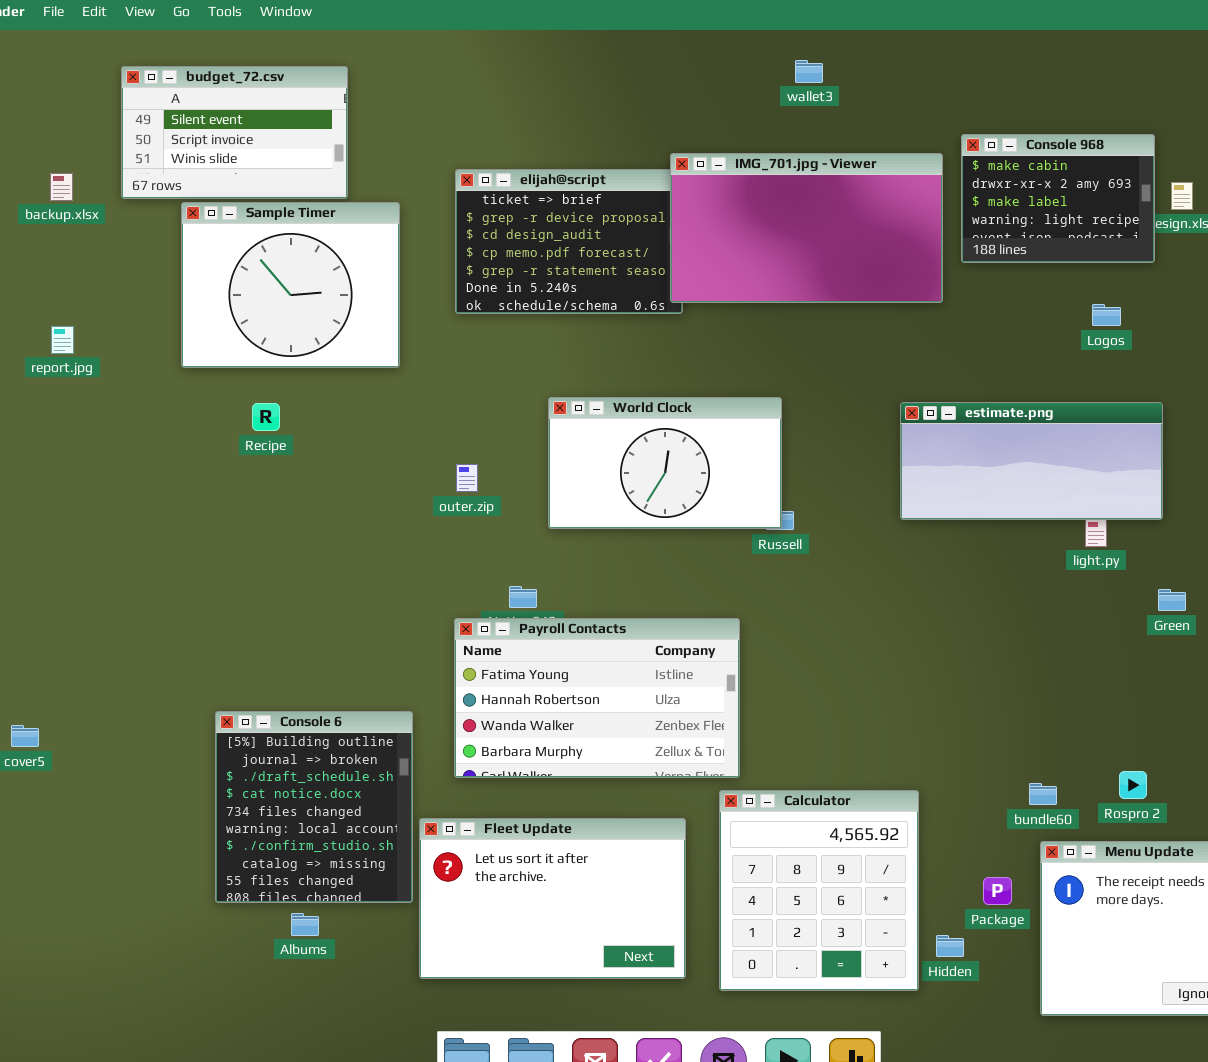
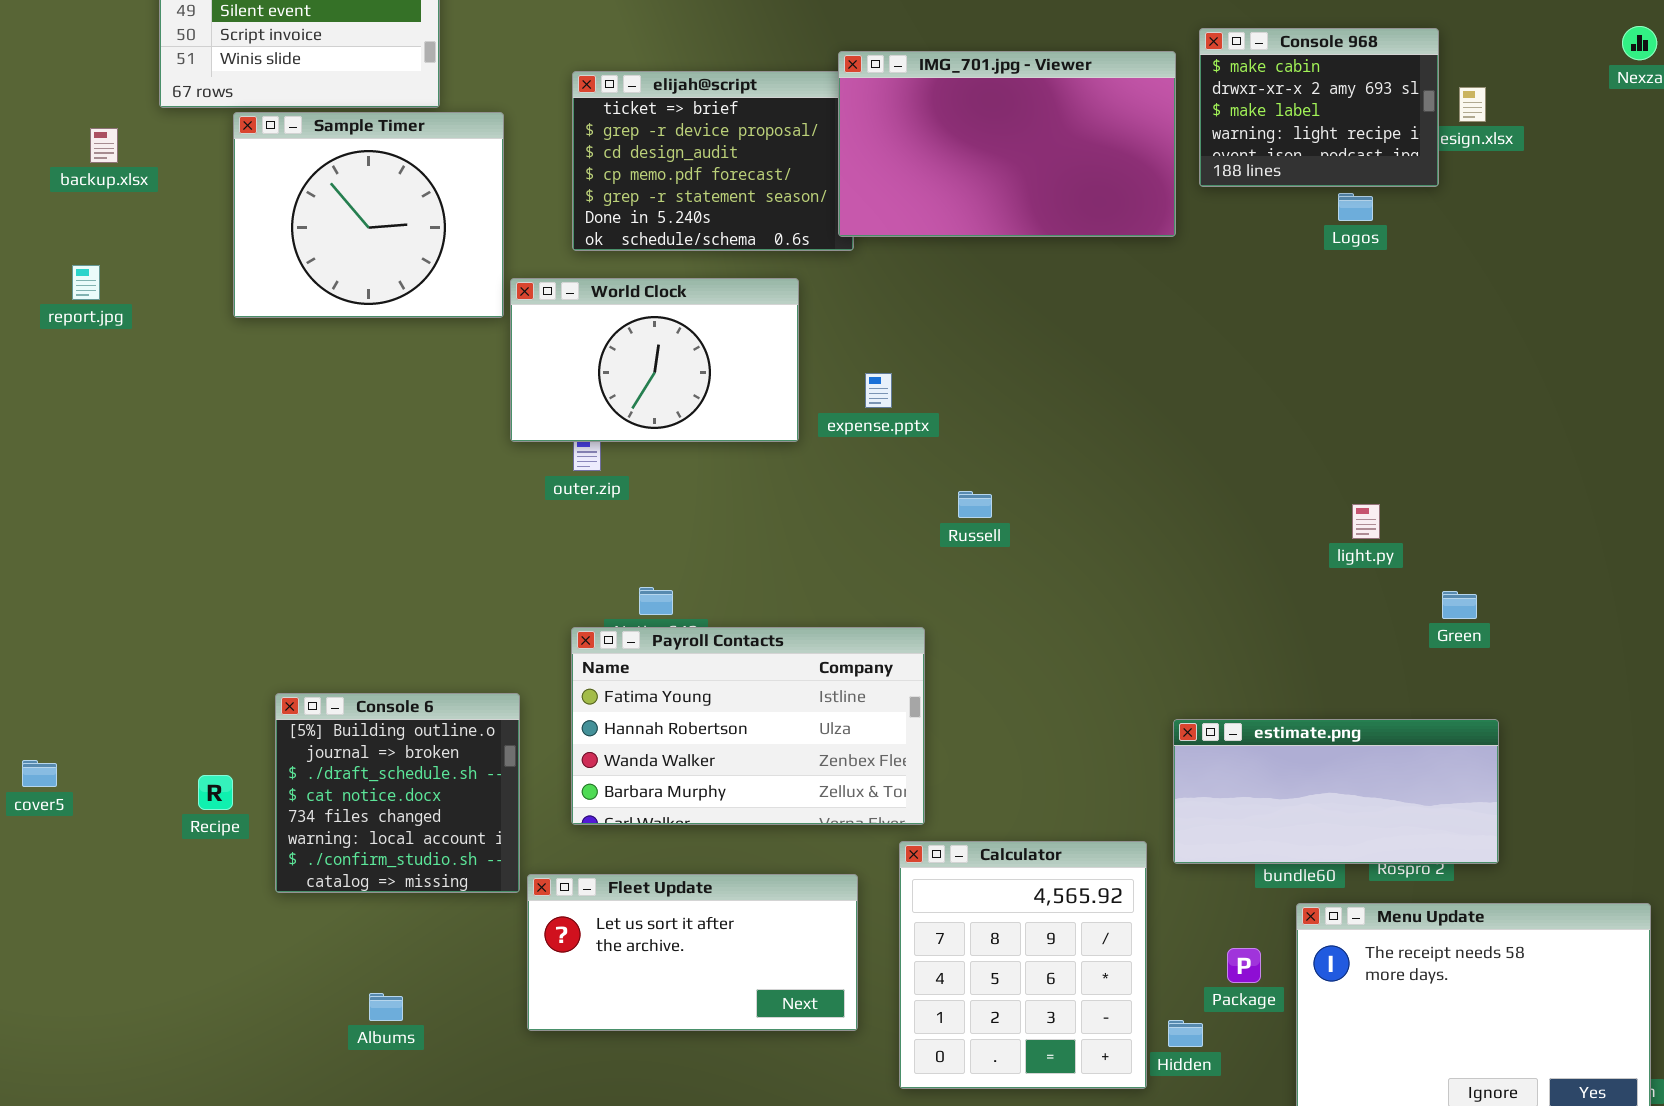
backup.xlsx: [50,173,73,201] -> [90,128,118,163], moved
Logos: [1092,304,1121,326] -> [1338,193,1373,221], moved
World Clock: [548,397,782,529] -> [510,278,799,442], moved
estimate.png: [900,402,1163,520] -> [1173,719,1499,864], moved
Recipe: [252,403,280,431] -> [198,775,233,810], moved
Console 6: [215,711,413,903] -> [275,693,520,893], moved, resized
Fleet Update: [419,818,686,979] -> [527,874,858,1031], resized

